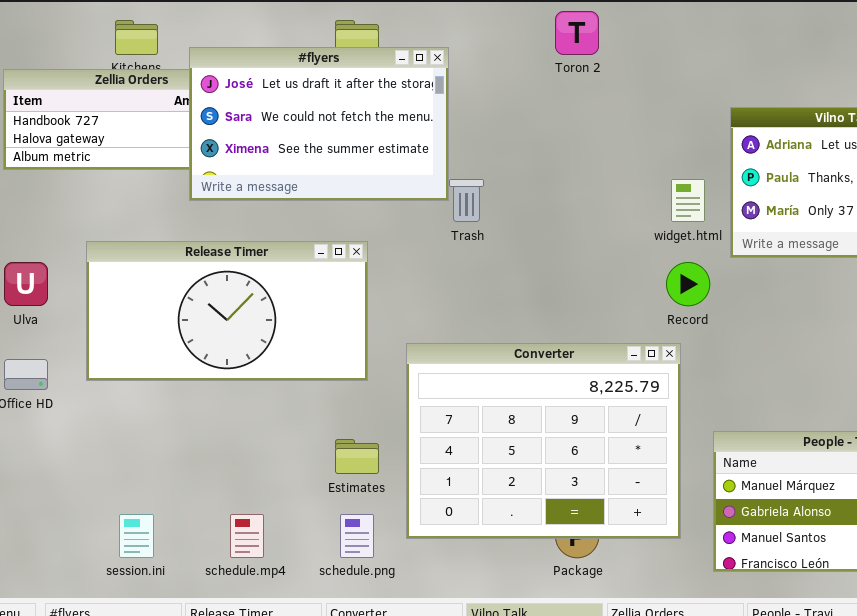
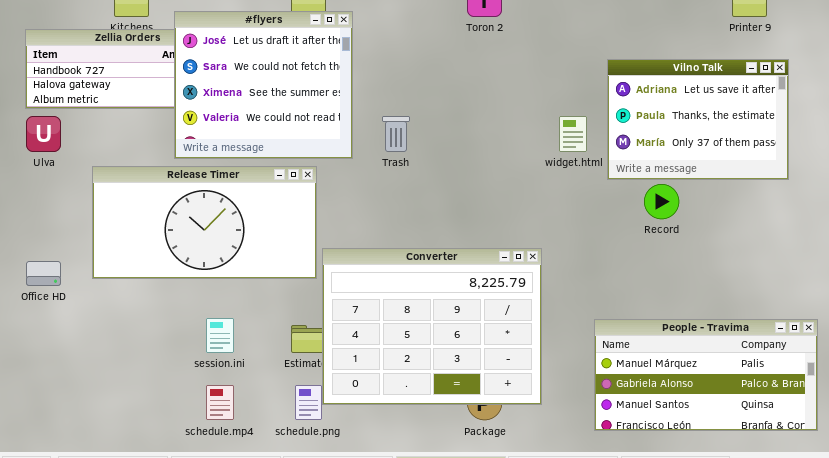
#flyers: [189,47,449,201] -> [174,11,353,159], resized
Ulva: [4,262,48,306] -> [26,116,61,152], moved
Record: [666,262,710,306] -> [644,184,679,219], moved
Converter: [406,343,681,539] -> [322,248,542,405], moved
session.ini: [119,514,154,558] -> [206,318,234,353], moved

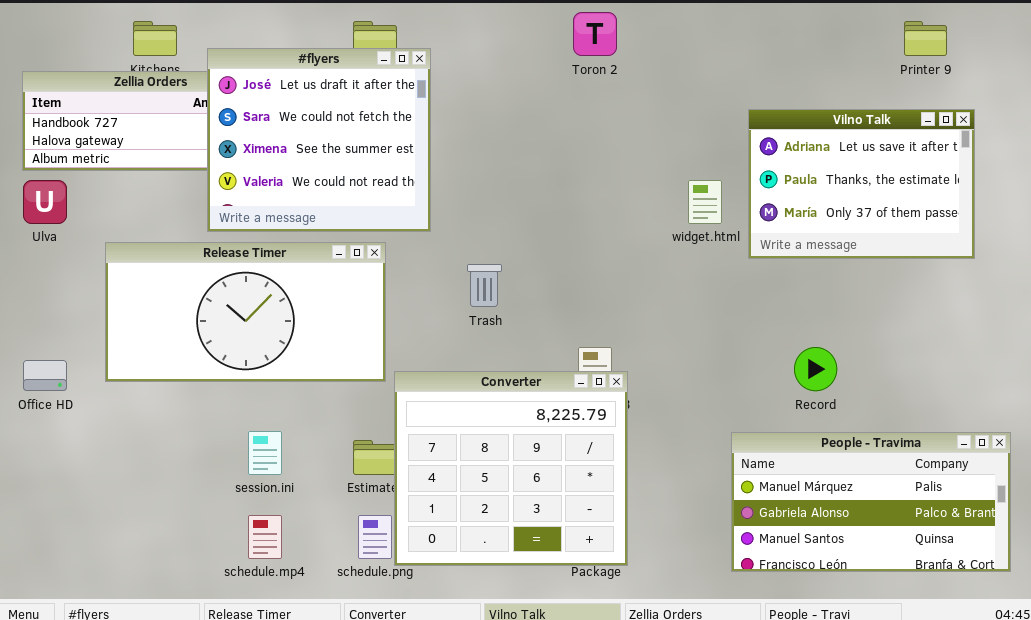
Trash: [382,116,410,152] -> [467,264,502,307], moved
Record: [644,184,679,219] -> [794,347,837,391], moved
Converter: [322,248,542,405] -> [394,371,628,566], moved, resized

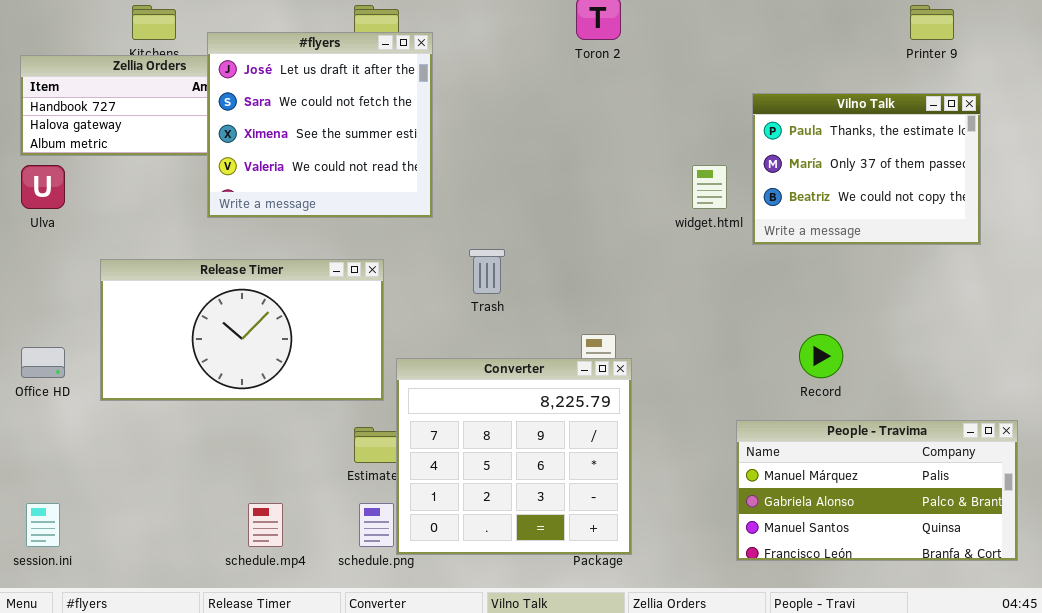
Vilno Talk: [748,109,975,259] -> [752,93,981,245], scrolled down 1 row
Release Timer: [105,242,386,382] -> [100,259,384,401], moved
session.ini: [248,431,282,475] -> [26,503,60,547], moved

